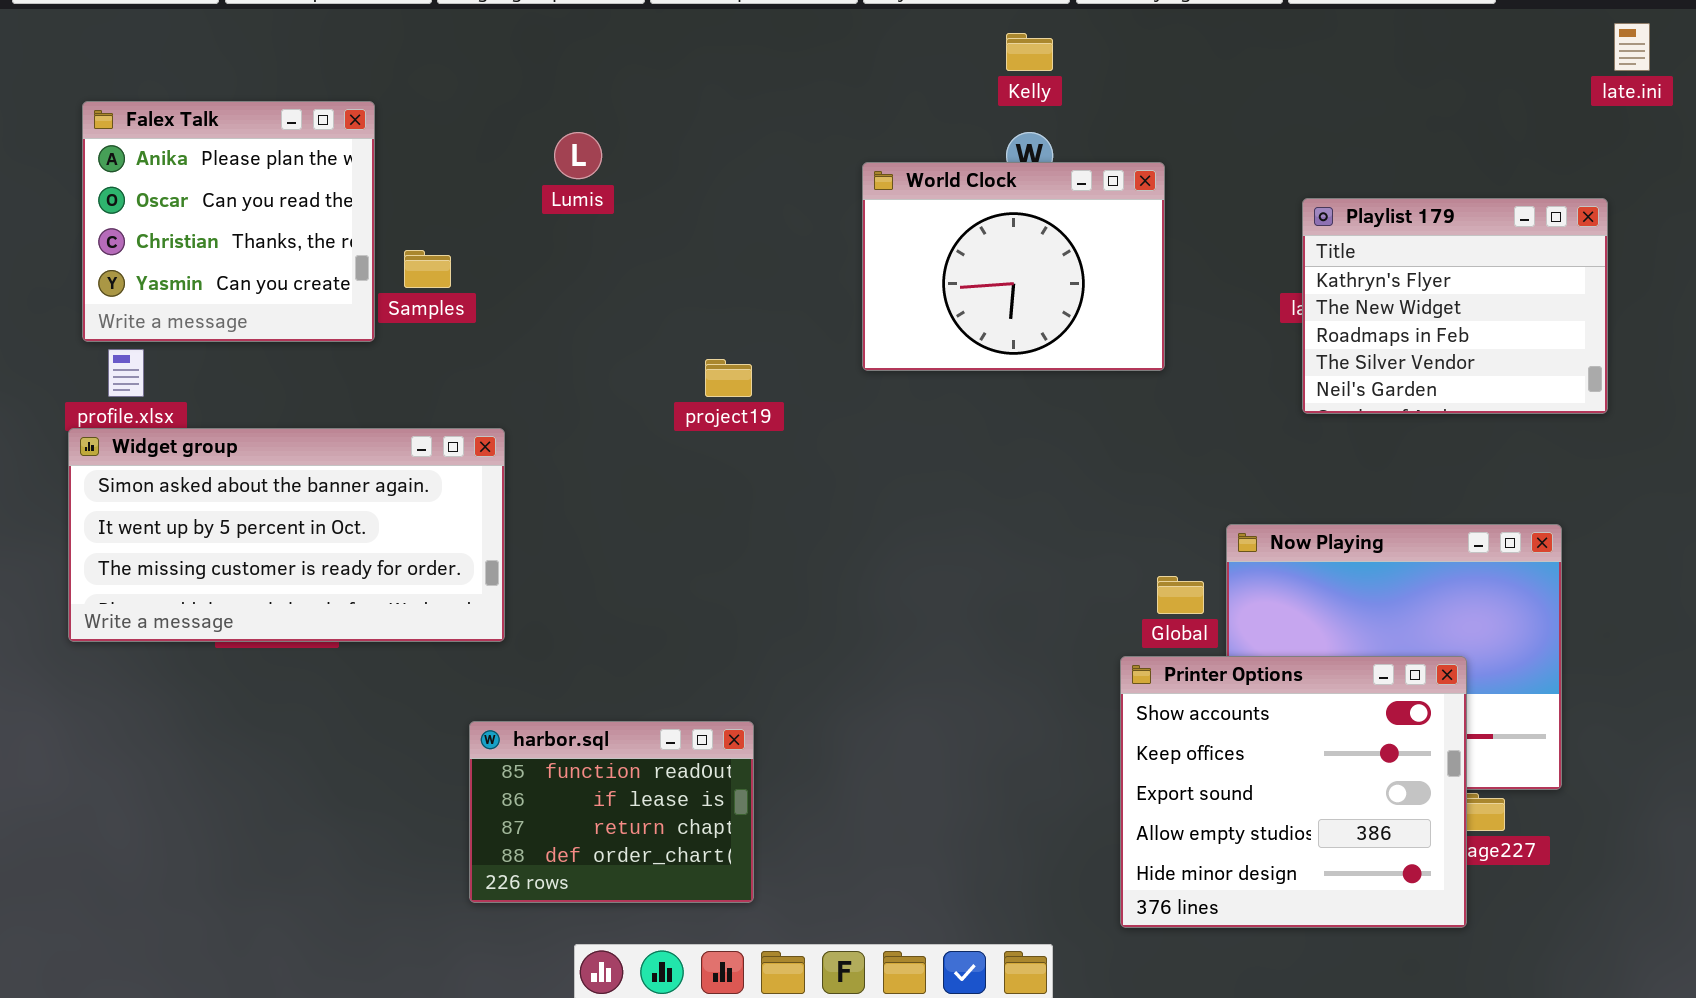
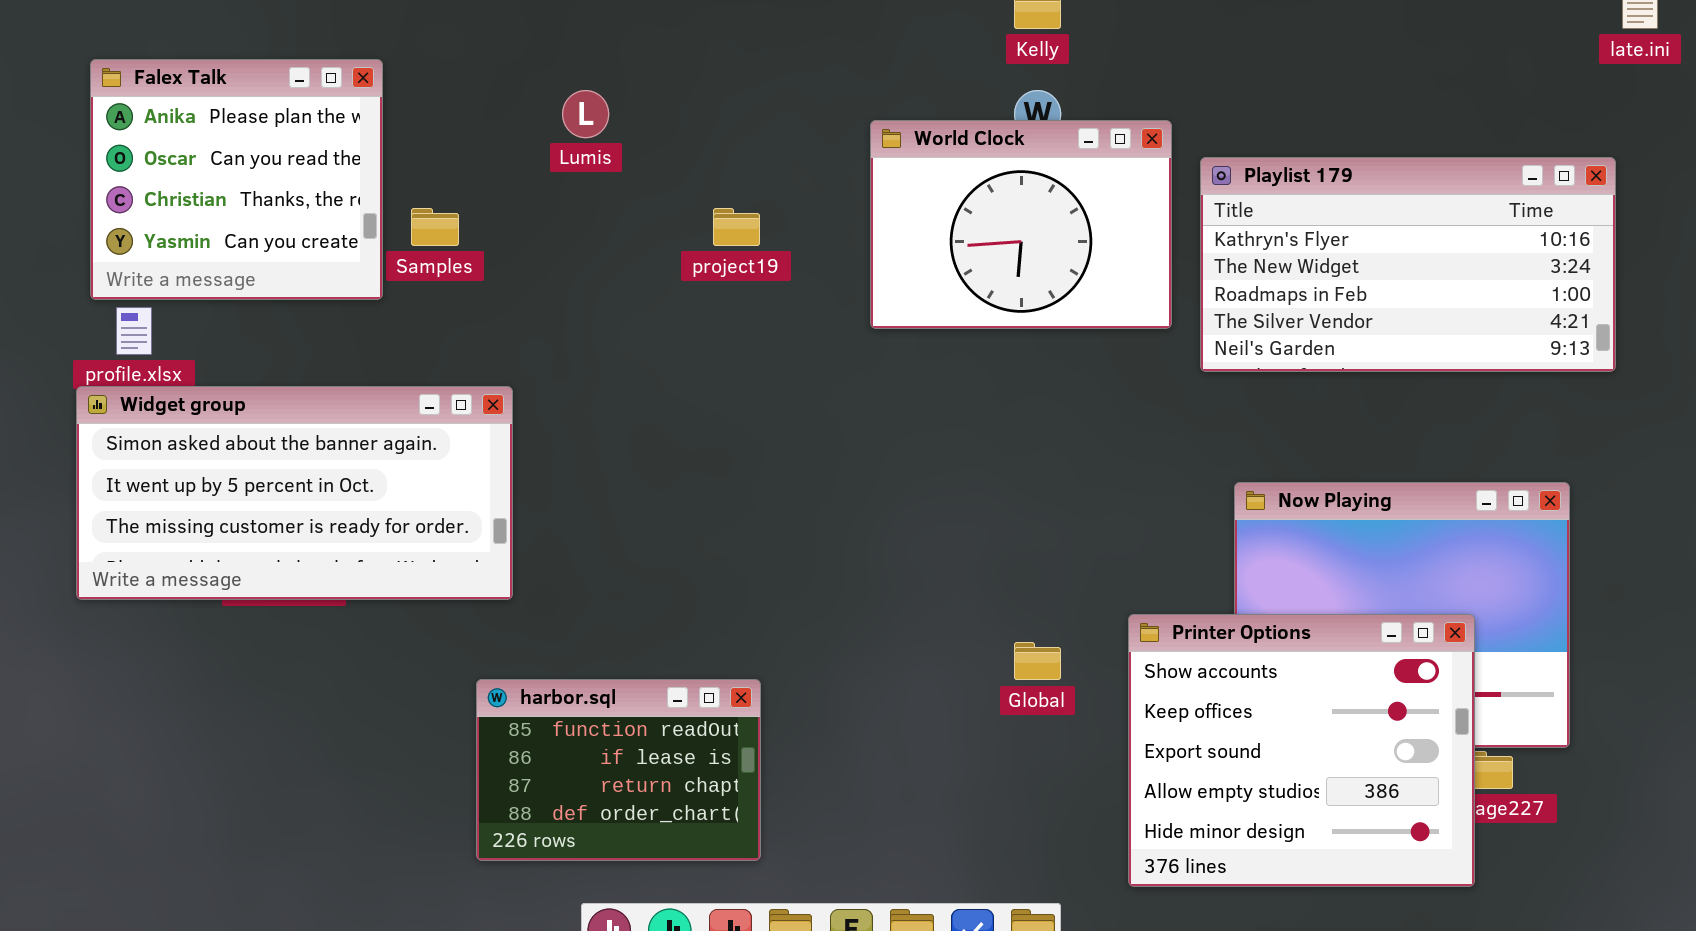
Playlist 179: [1302,198,1608,414] -> [1200,157,1616,372], resized
project19: [705,359,752,397] -> [713,208,760,246], moved
Global: [1157,576,1204,614] -> [1014,642,1061,680], moved

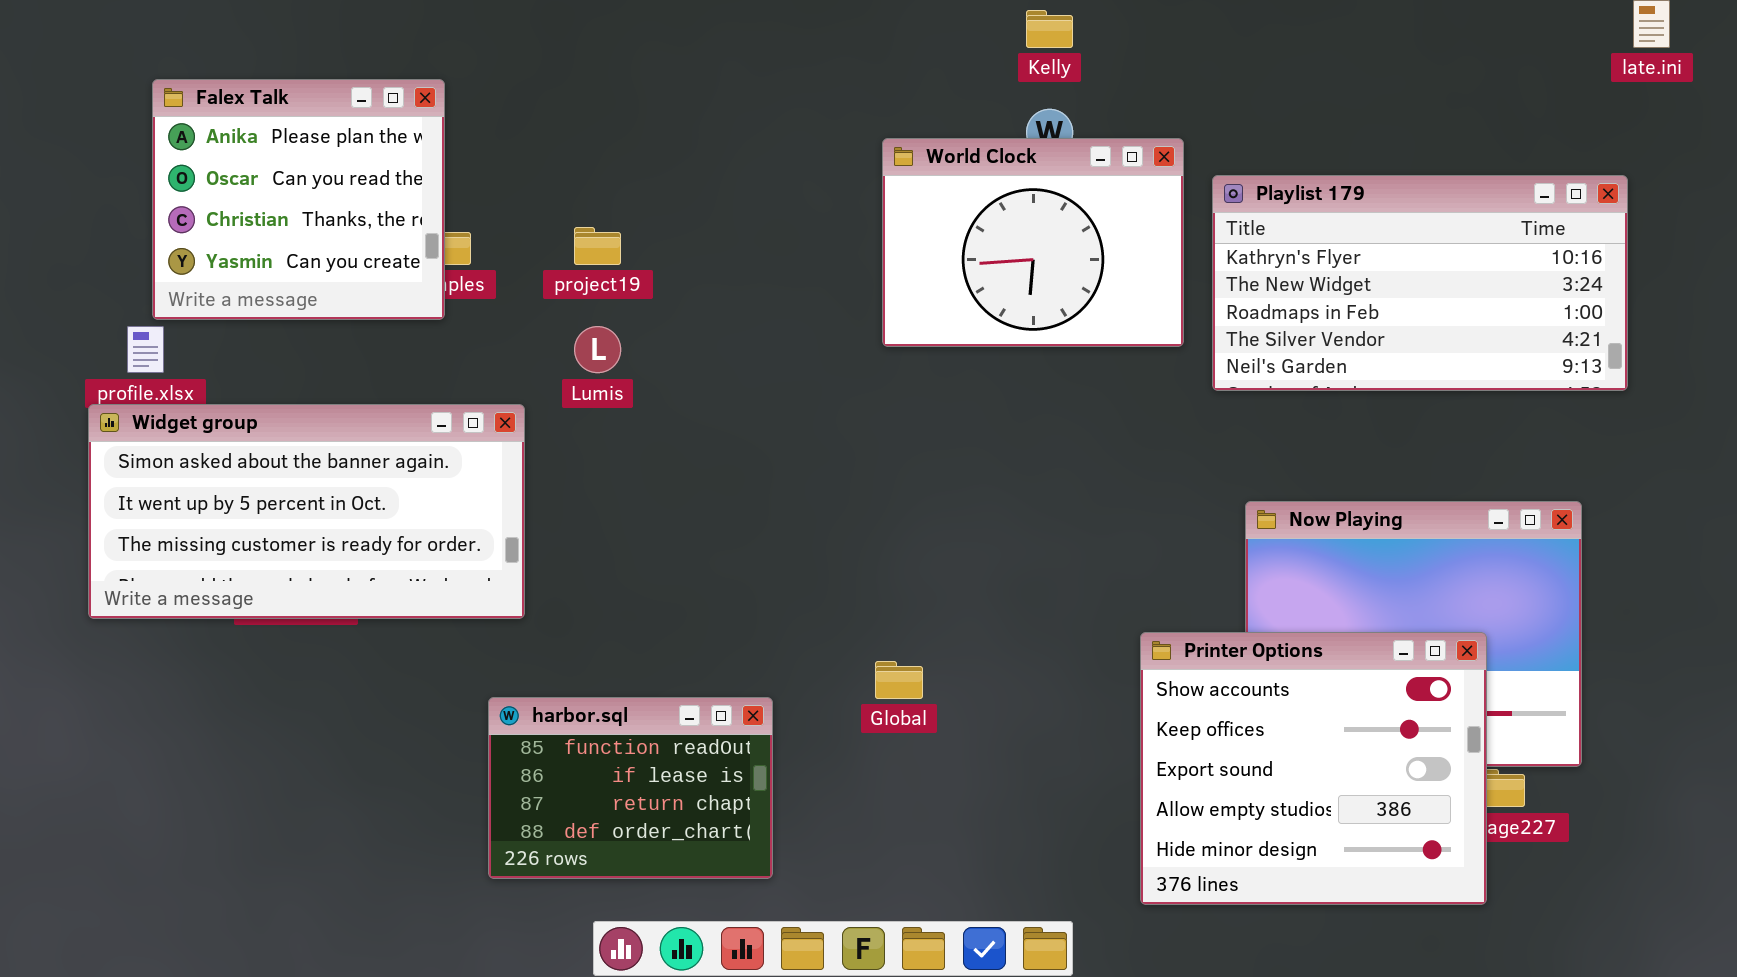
Falex Talk: [90,59,383,300] -> [152,79,445,320], moved
Lumis: [562,90,609,138] -> [574,326,621,373], moved
project19: [713,208,760,246] -> [574,227,621,265], moved
Global: [1014,642,1061,680] -> [875,661,923,699], moved

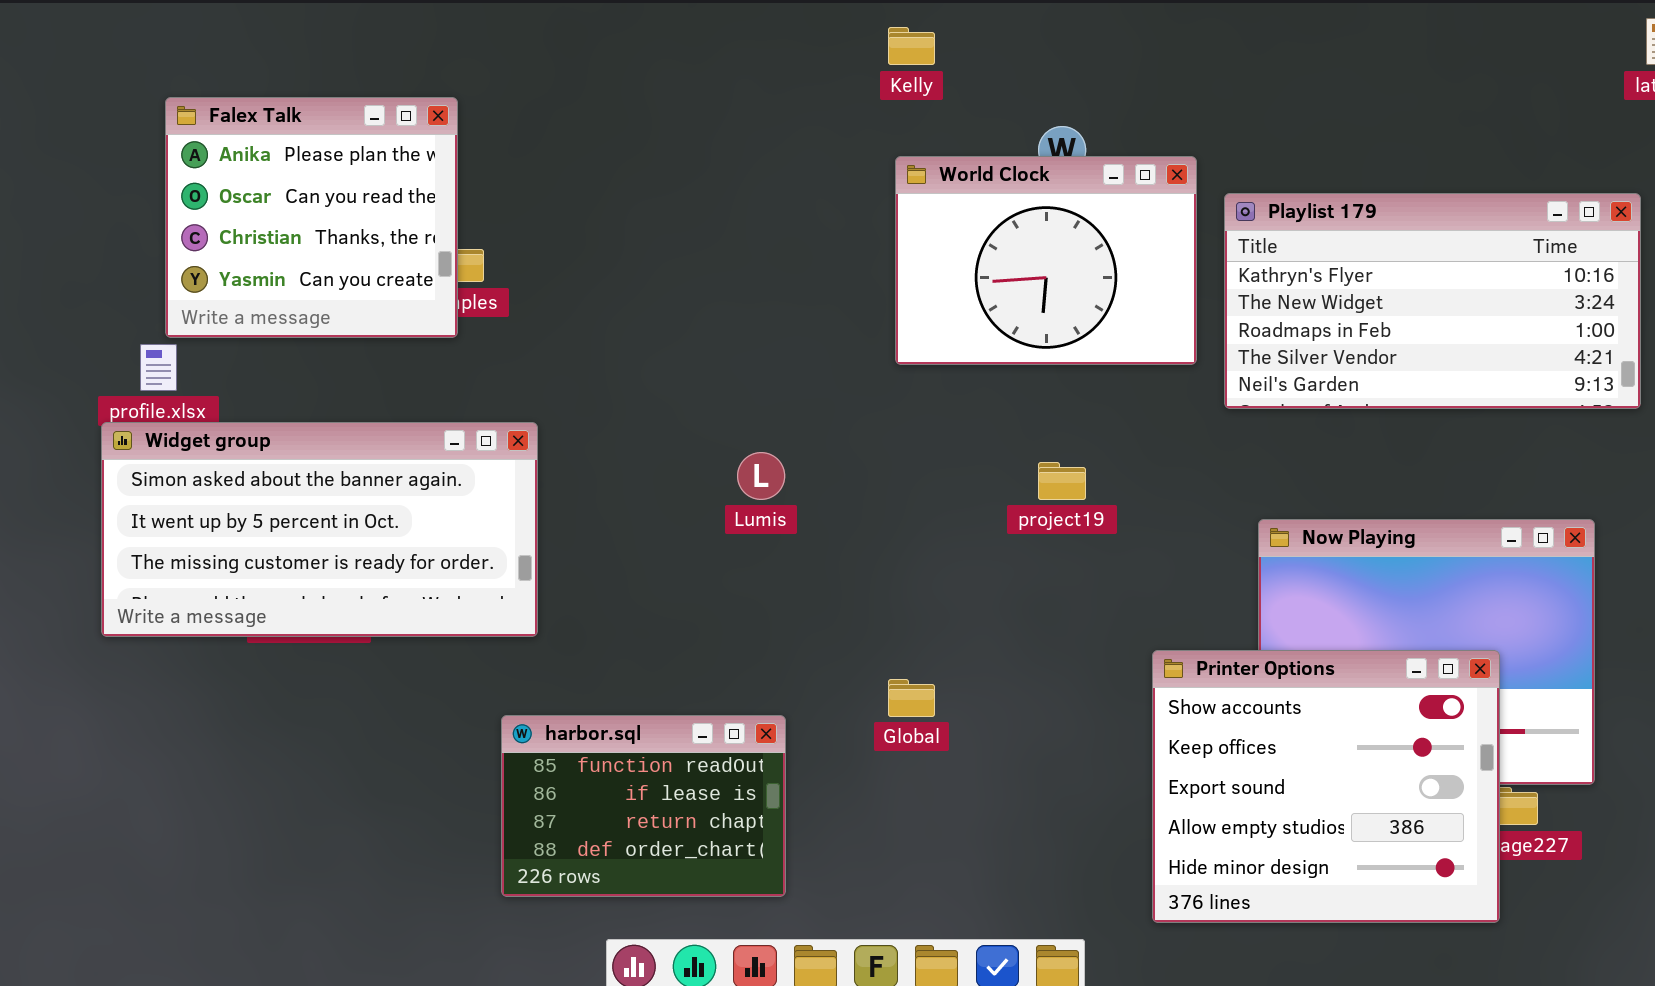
Kelly: [1026,10,1073,48] -> [888,27,935,65], moved
project19: [574,227,621,265] -> [1038,462,1086,500], moved
Lumis: [574,326,621,373] -> [737,452,785,500], moved

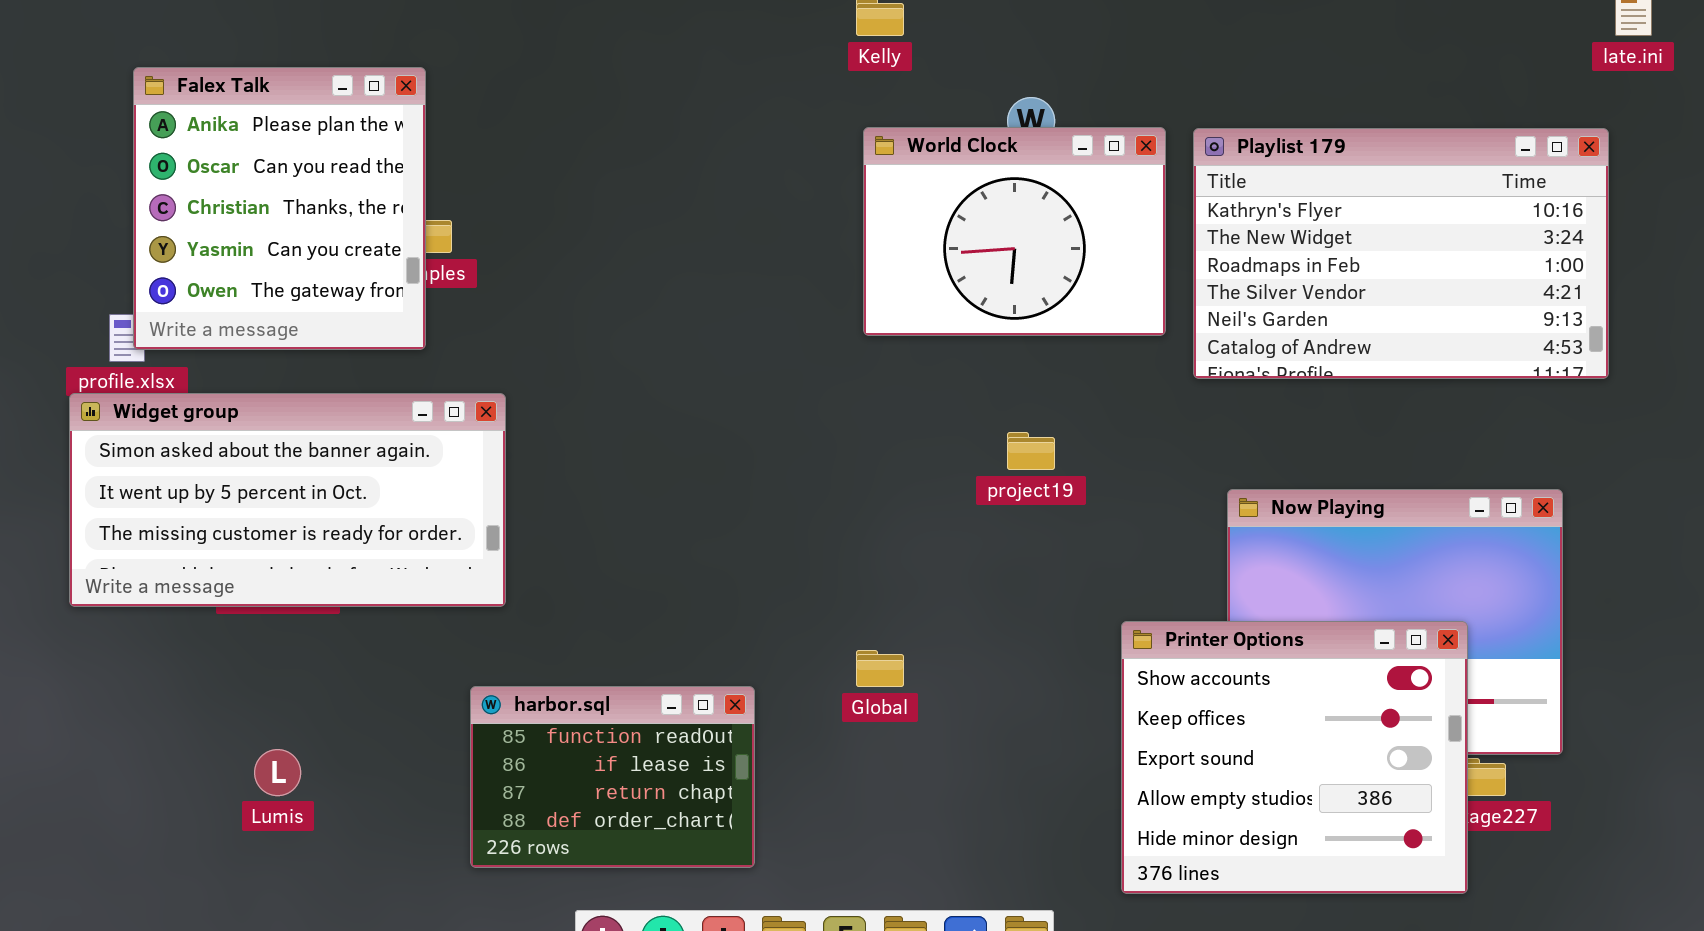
Falex Talk: [165,97,458,338] -> [133,67,426,350], resized
Playlist 179: [1224,193,1641,409] -> [1193,128,1609,379], resized
Lumis: [737,452,785,500] -> [254,749,301,796], moved

